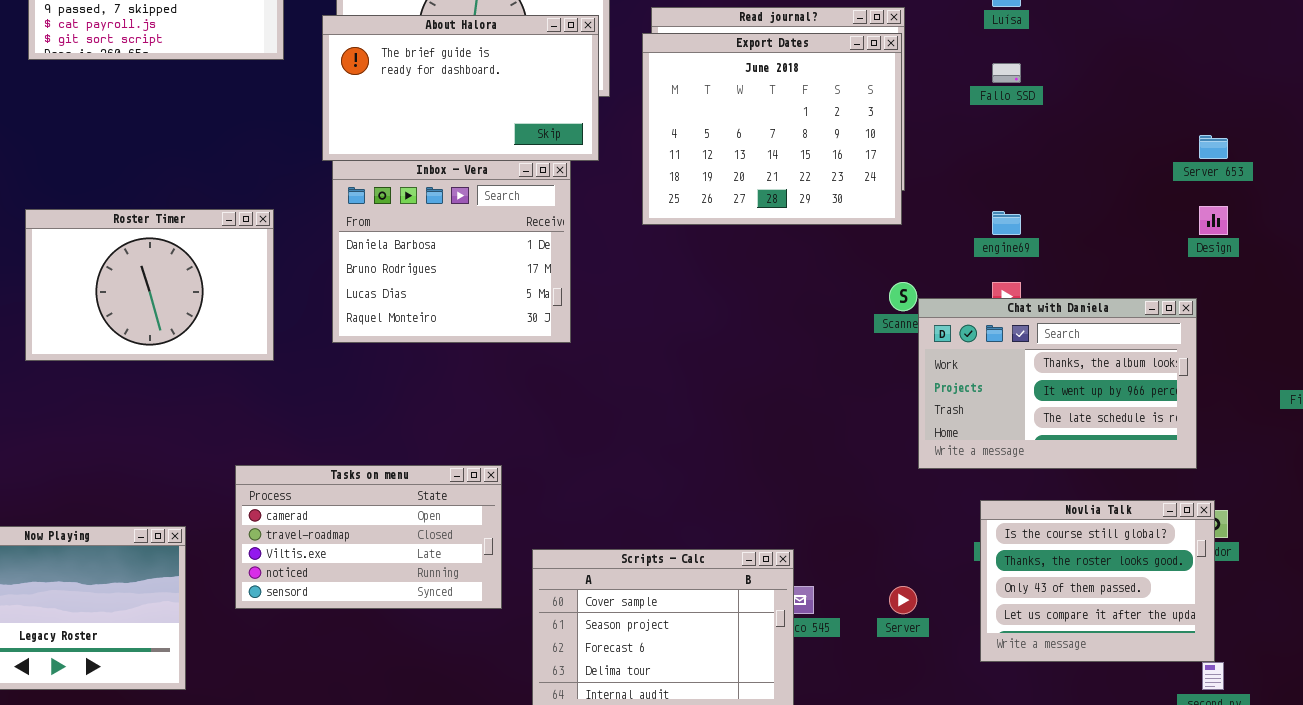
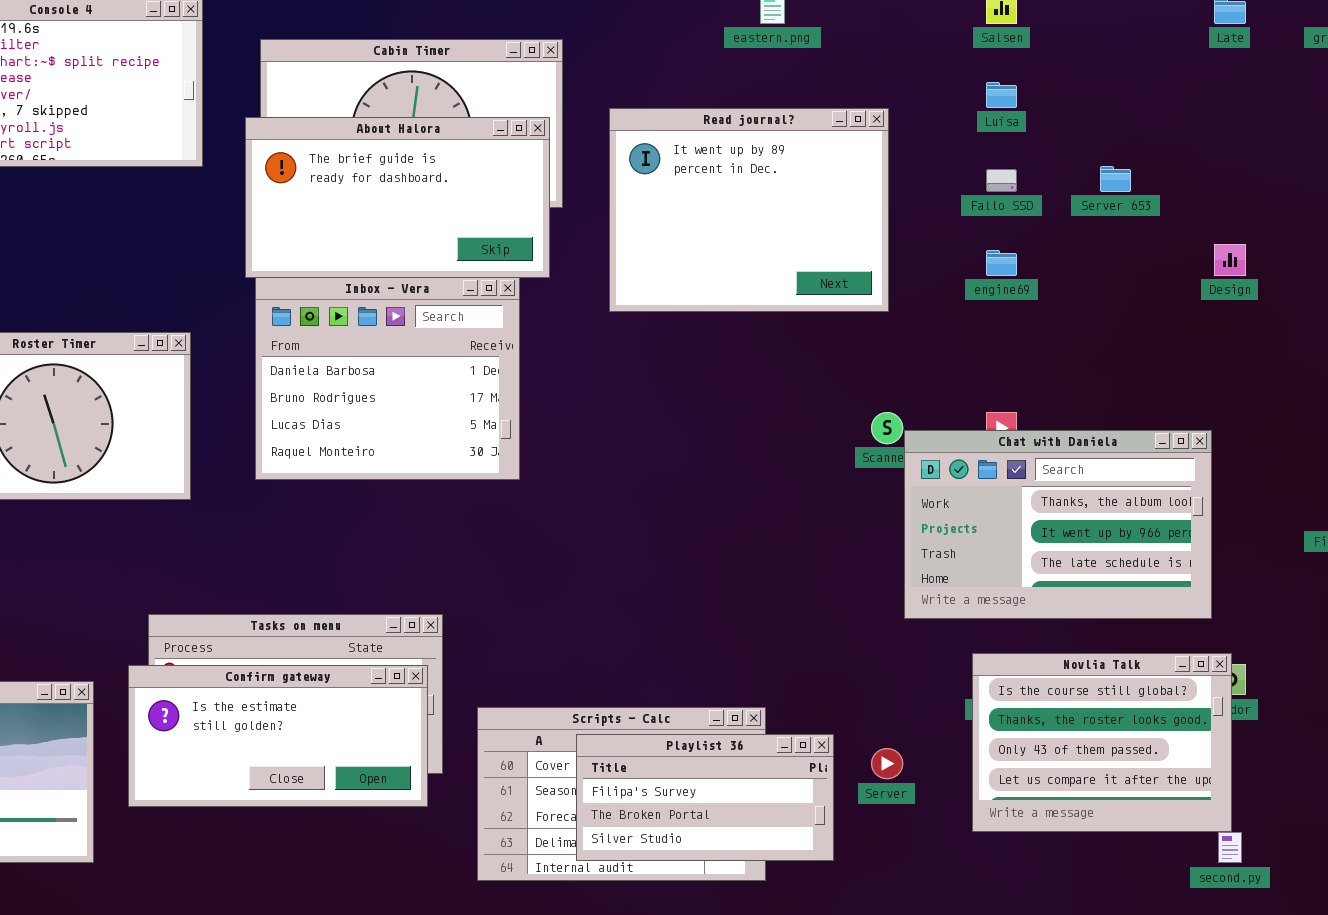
Export Dates: [642,33,902,225] -> none, closed
Server 653: [1199,135,1228,159] -> [1100,166,1131,192], moved
Design: [1199,206,1228,235] -> [1214,244,1246,276], moved
engine69: [992,211,1021,235] -> [986,250,1017,276], moved
Confirm gateway: none -> [128,665,428,807], opened
Playlist 36: none -> [576,734,834,861], opened

